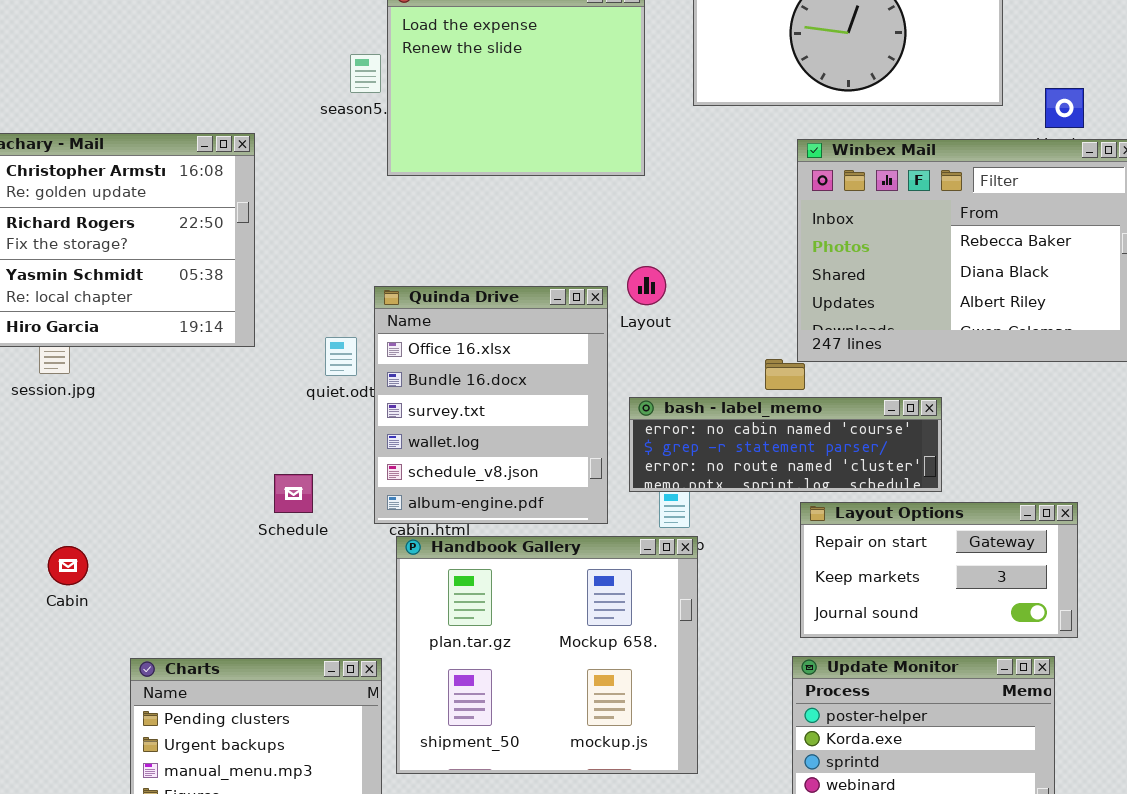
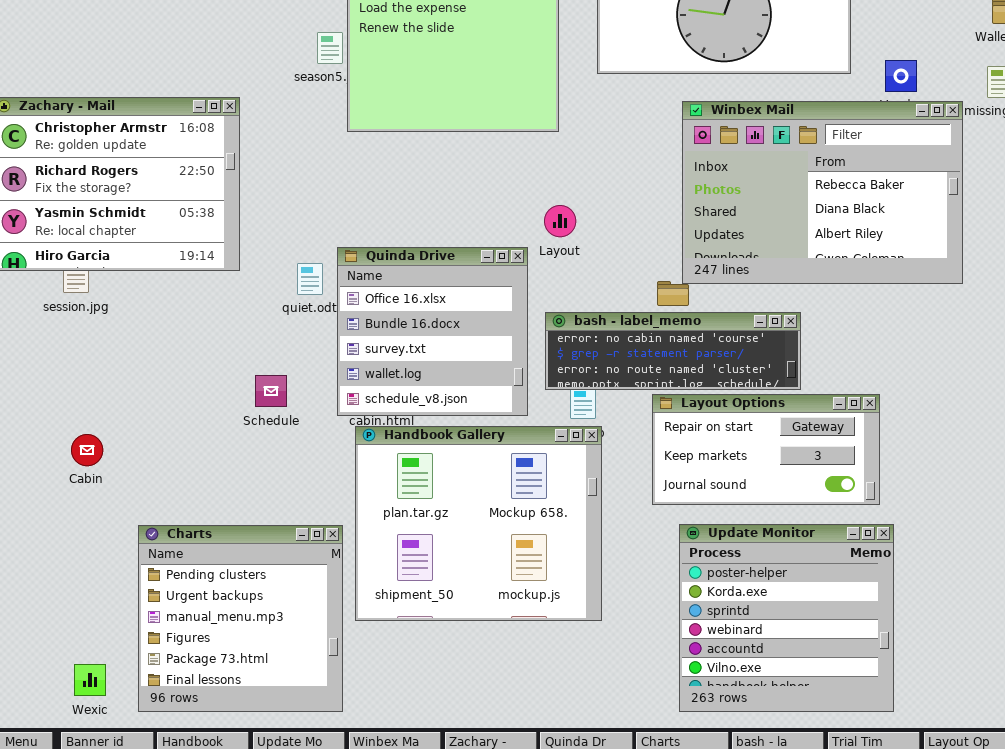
Quinda Drive: [374,286,608,524] -> [337,247,528,416], resized
Layout Options: [800,502,1078,638] -> [652,394,880,505], moved

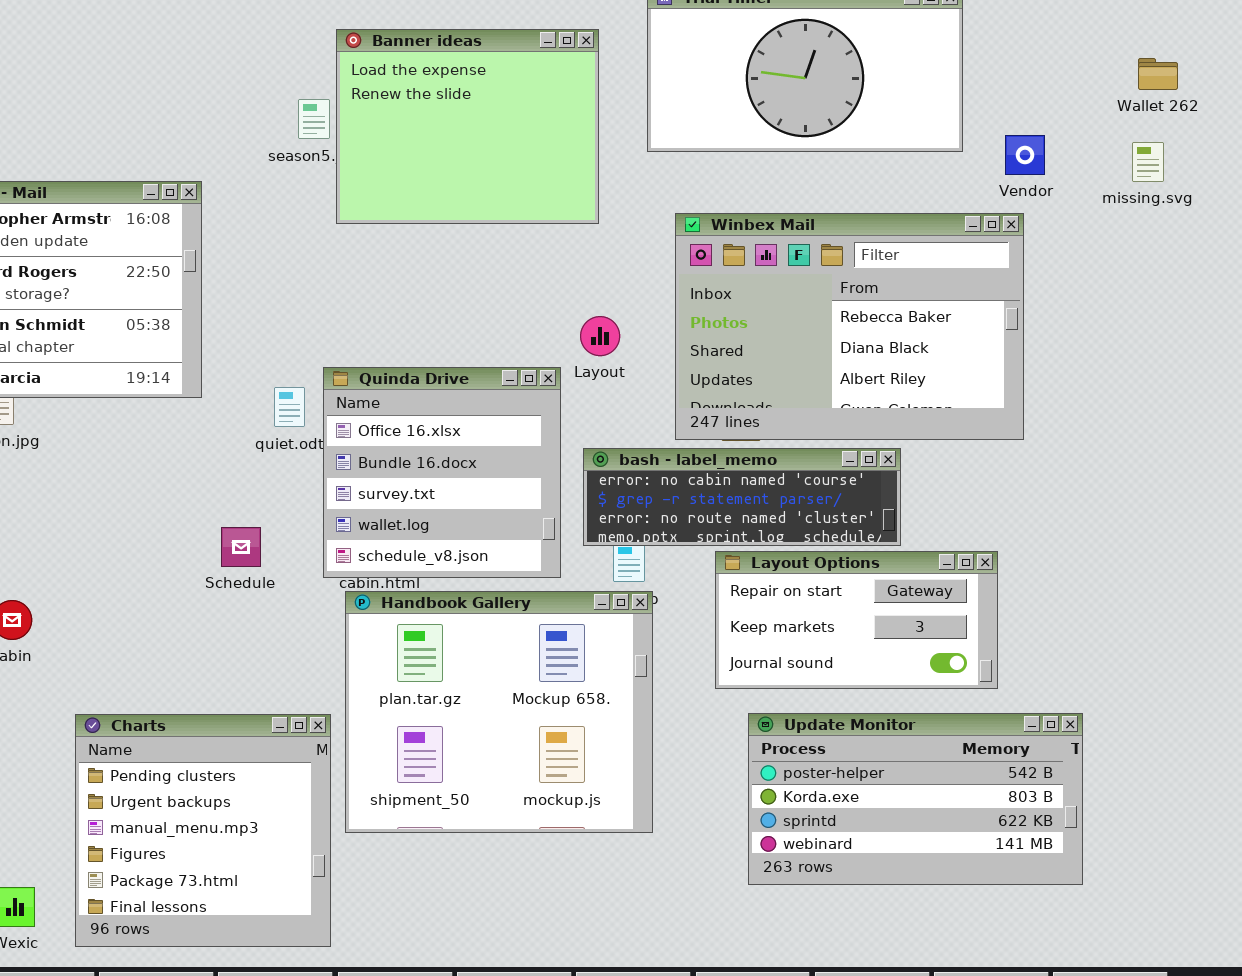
Winbex Mail: [682,101,963,284] -> [675,213,1024,440], moved
Update Monitor: [679,524,894,712] -> [748,713,1083,885], resized

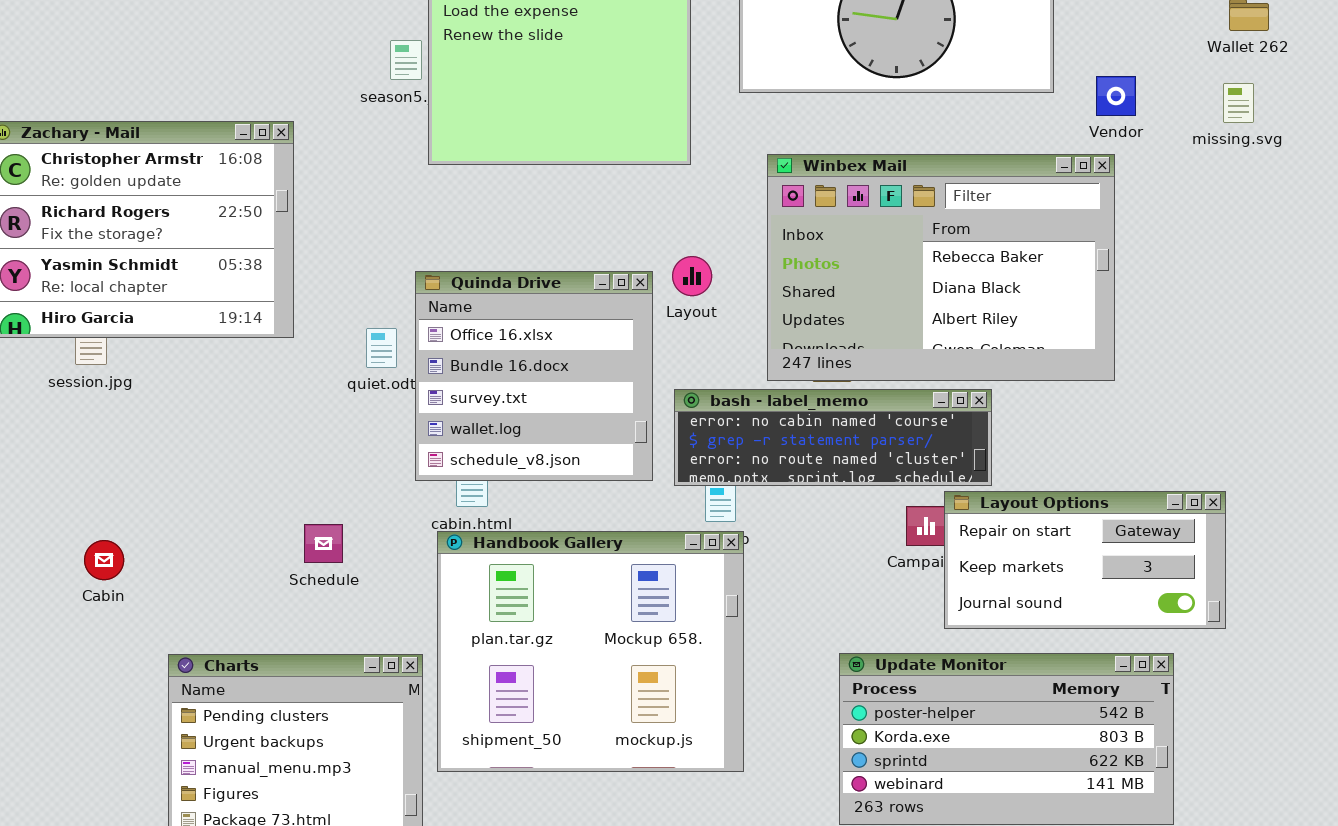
Quinda Drive: [323,367,561,578] -> [415,271,653,481], moved
Schedule: [221,527,261,567] -> [304,524,343,563], moved
Layout Options: [715,551,998,689] -> [944,491,1226,629], moved

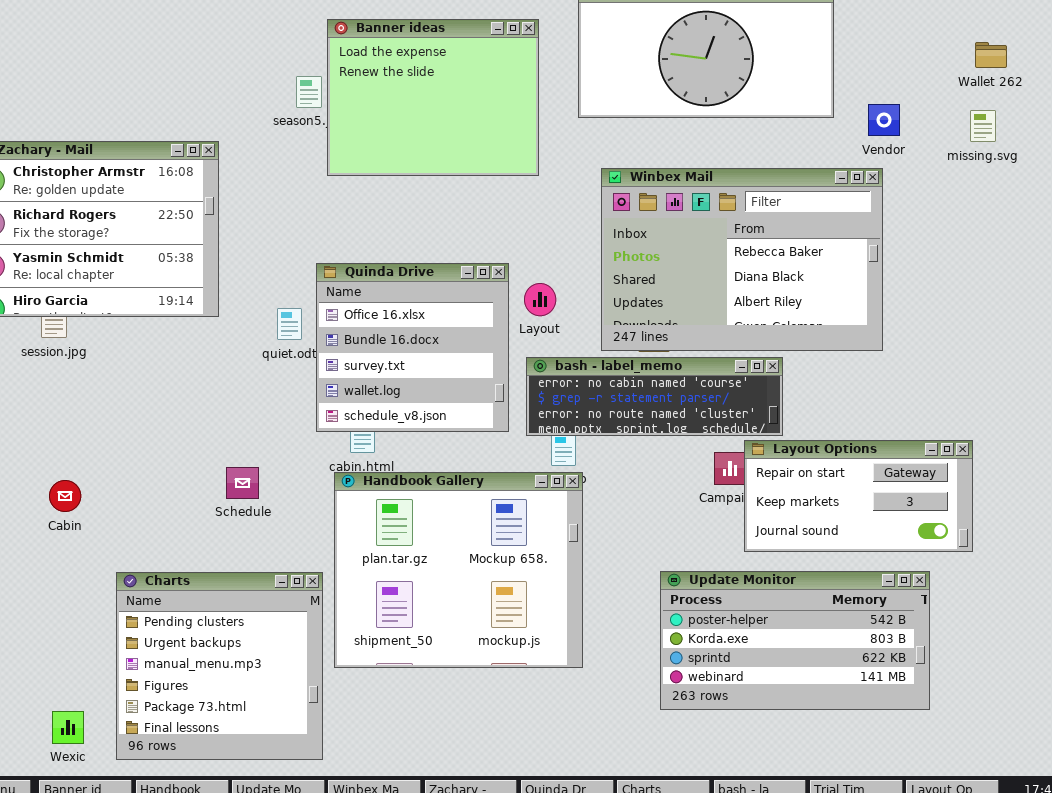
Layout: [672,256,712,296] -> [524,283,556,316], moved

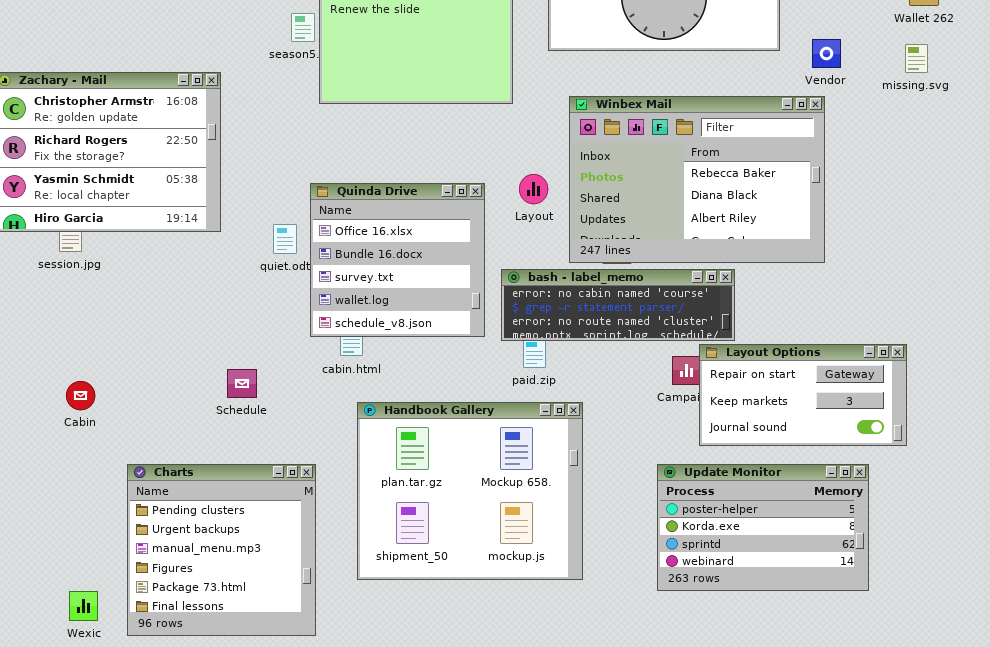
Layout: [524,283,556,316] -> [519,174,548,204], moved
Handbook Gallery: [334,472,583,668] -> [357,402,583,580], moved
Update Monitor: [660,571,930,710] -> [657,464,869,591], resized

